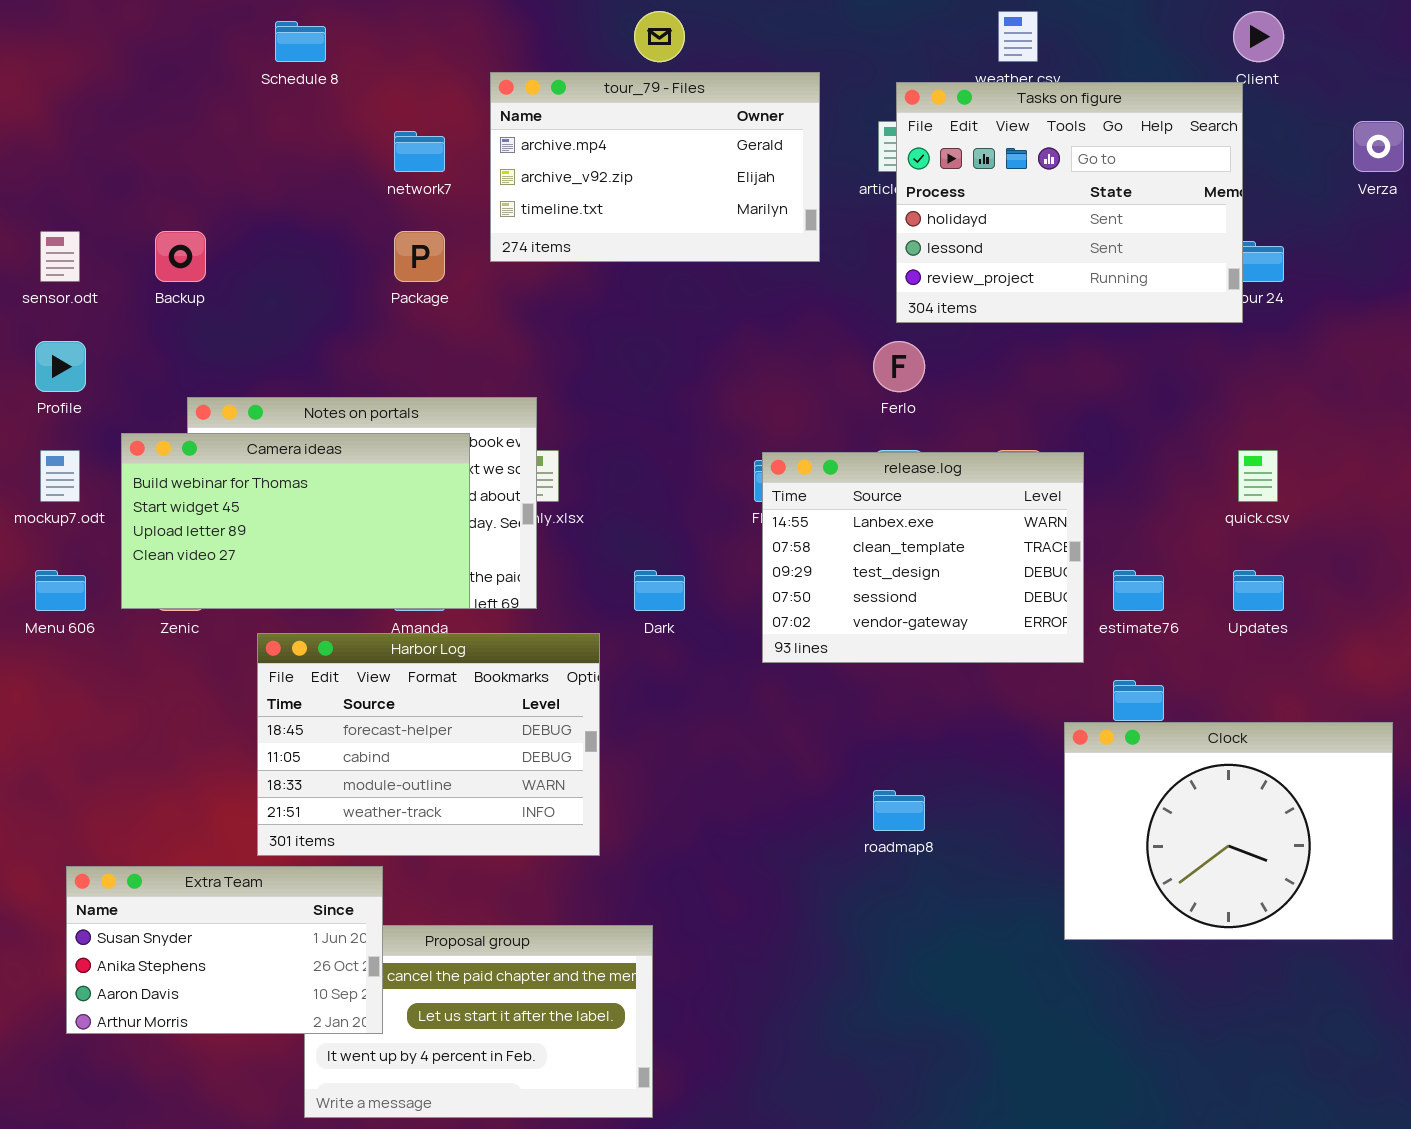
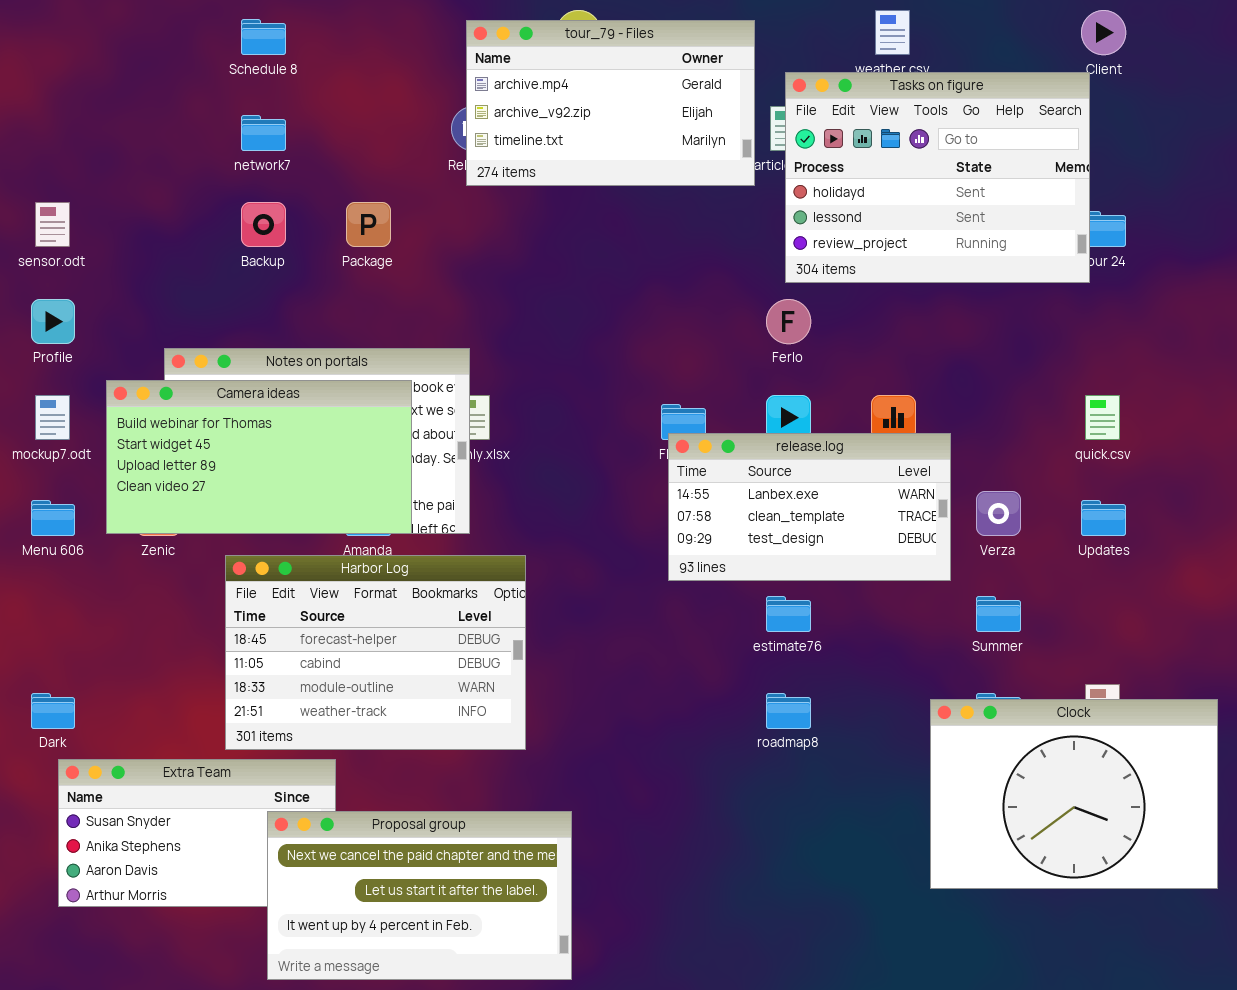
tour_79 - Files: [490,72,820,262] -> [466,20,755,186], moved
Verza: [1353,121,1404,172] -> [976,491,1021,536], moved
network7: [394,131,445,172] -> [241,115,286,151], moved
Backup: [155,231,206,282] -> [241,202,286,247], moved
release.log: [762,452,1084,663] -> [668,433,951,581], resized
Dark: [634,570,685,611] -> [31,693,75,729], moved
estimate76: [1113,570,1164,611] -> [766,596,811,632], moved
Clock: [1064,722,1393,940] -> [930,699,1218,889], moved
Proposal group: [304,925,653,1118] -> [267,811,572,980], raised

